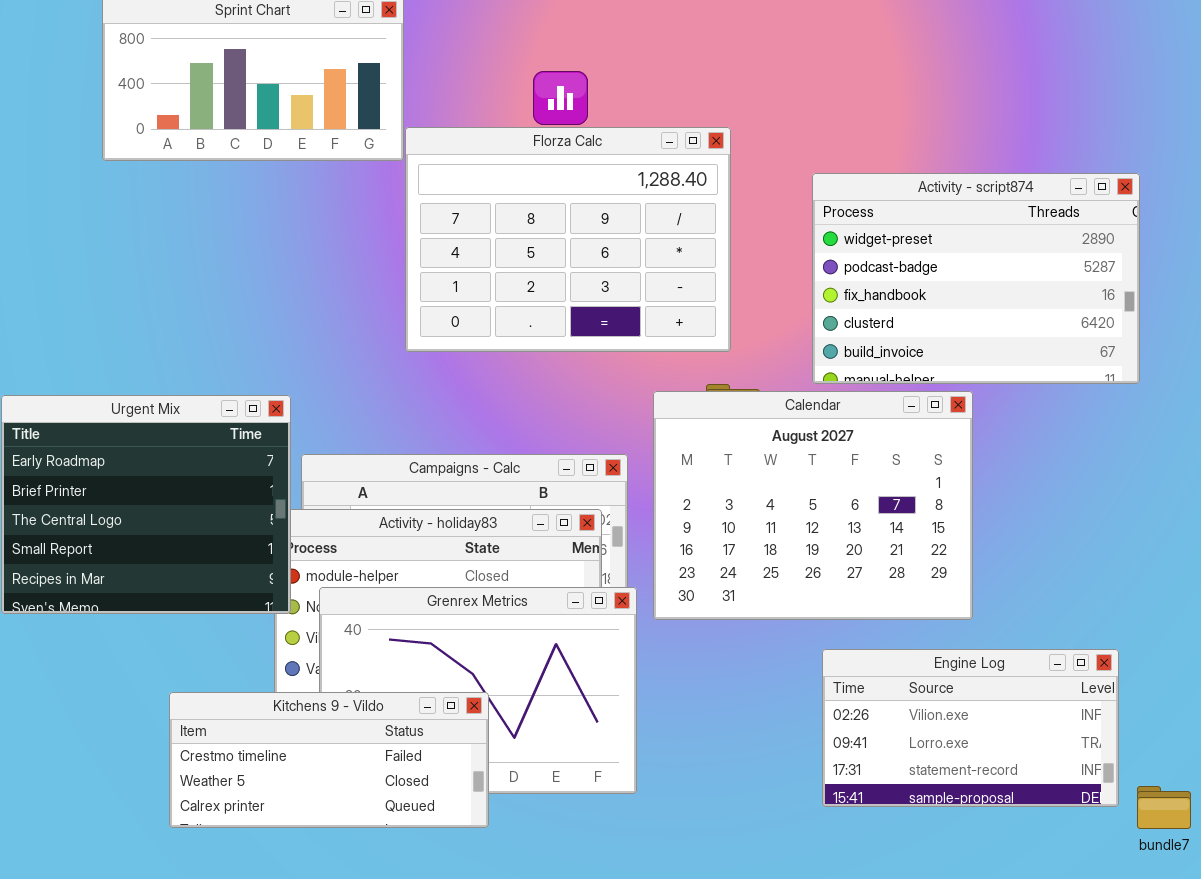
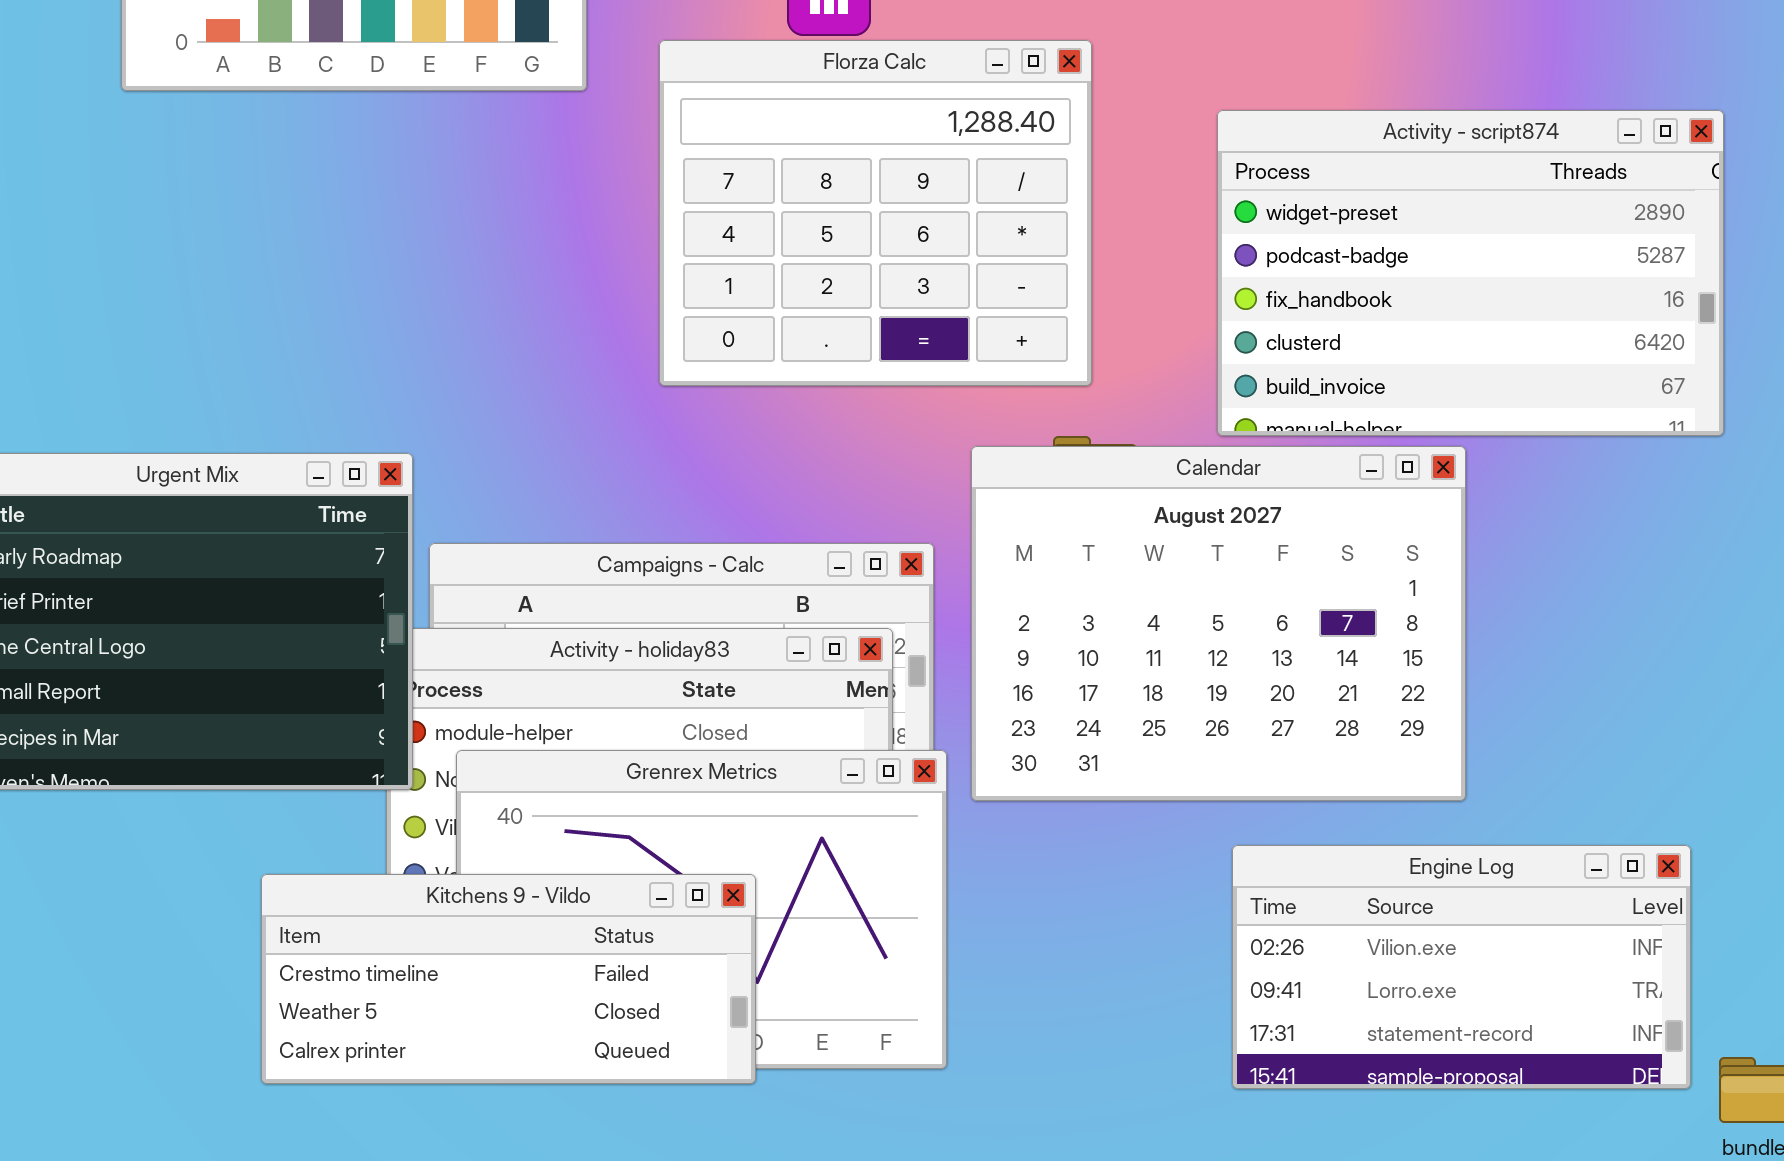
Florza Calc: [405,127,731,352] -> [659,40,1092,386], resized
Kitchens 9 - Vildo: [169,692,489,828] -> [261,874,756,1084], moved

